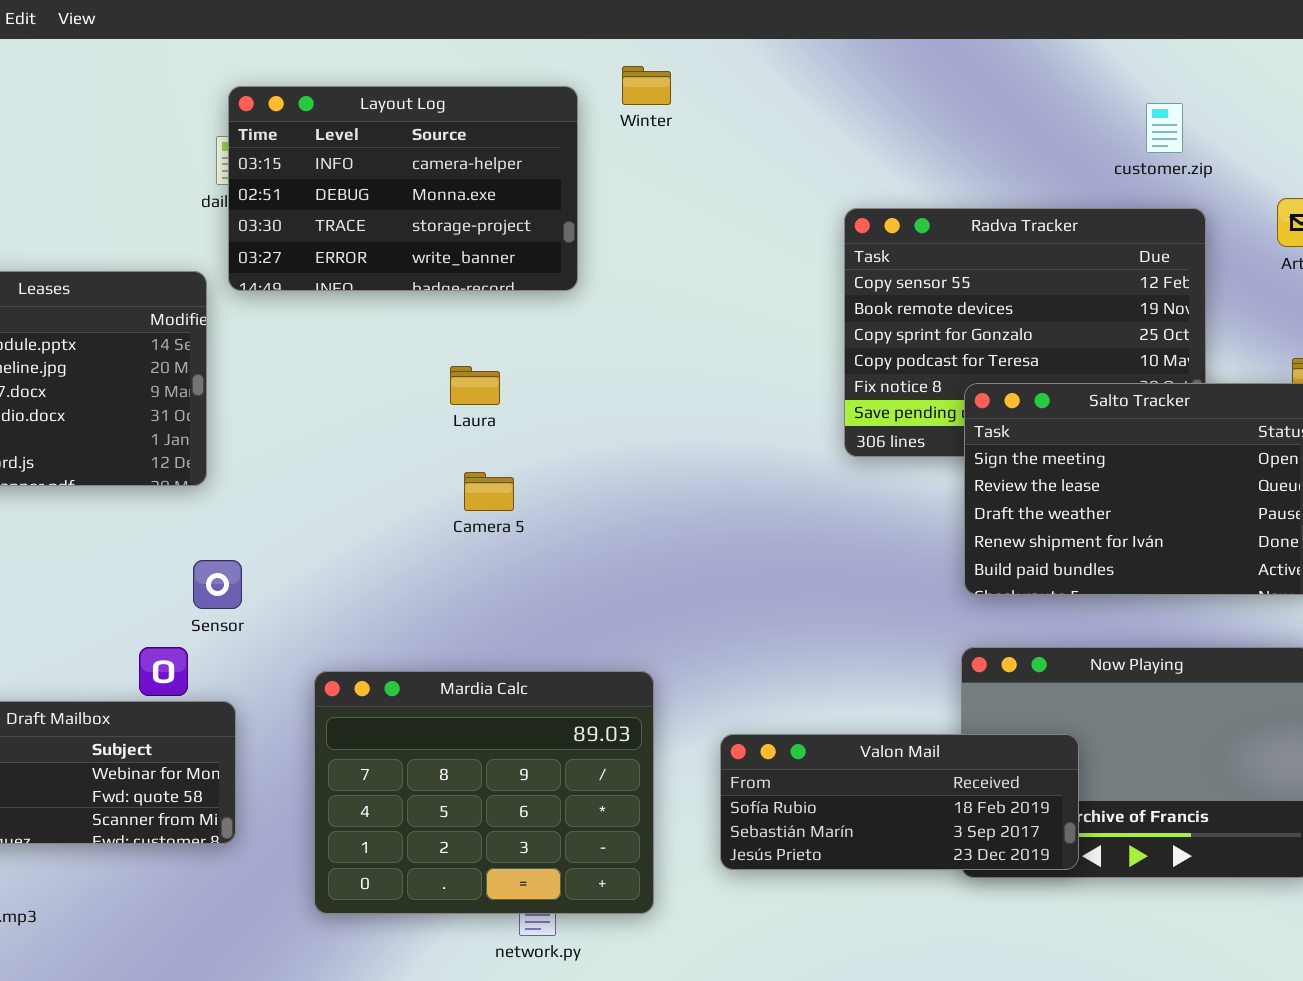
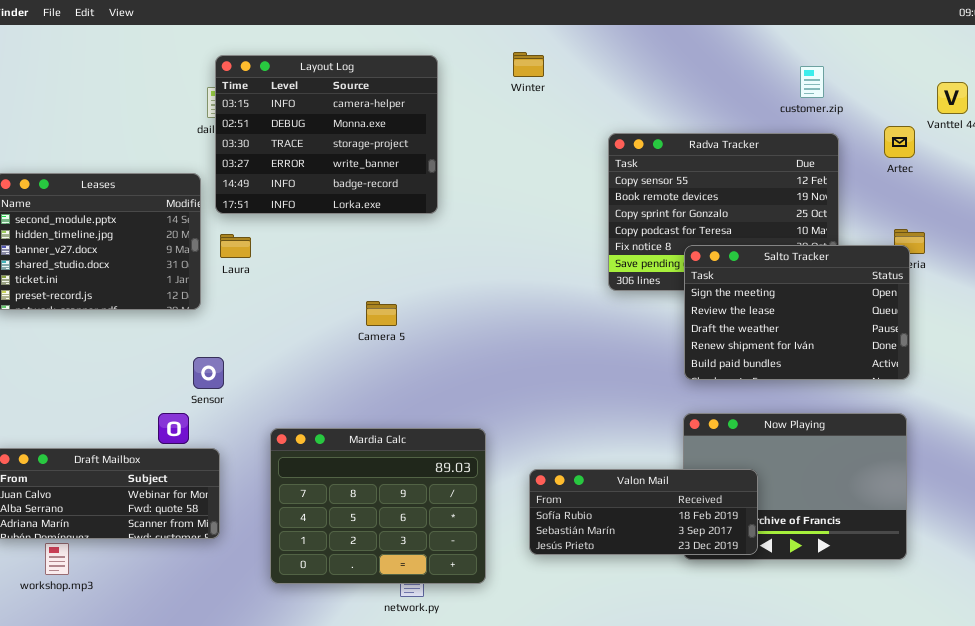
Winter: [622,66,671,105] -> [513,52,544,77], moved
Layout Log: [228,86,578,291] -> [215,55,438,214], resized
Laura: [450,366,500,405] -> [220,234,251,258], moved

